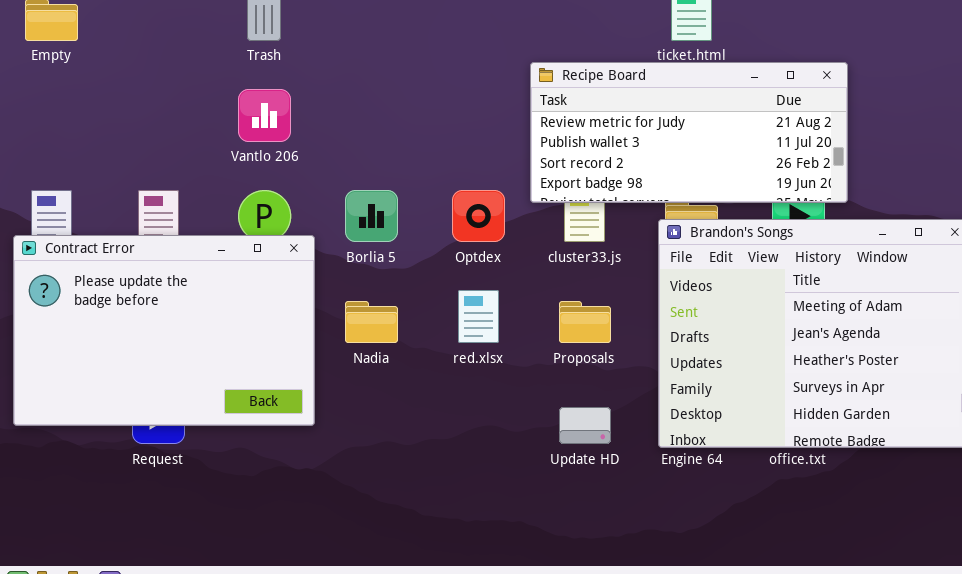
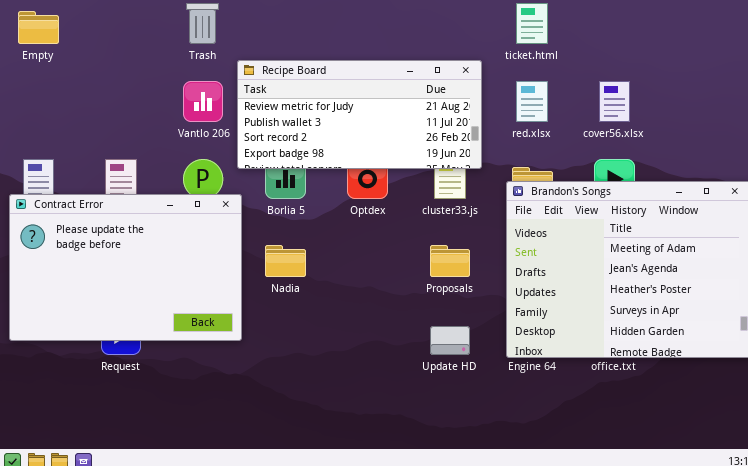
Recipe Board: [530,62,848,203] -> [237,60,482,169], moved
red.xlsx: [458,290,499,343] -> [516,81,548,122], moved

